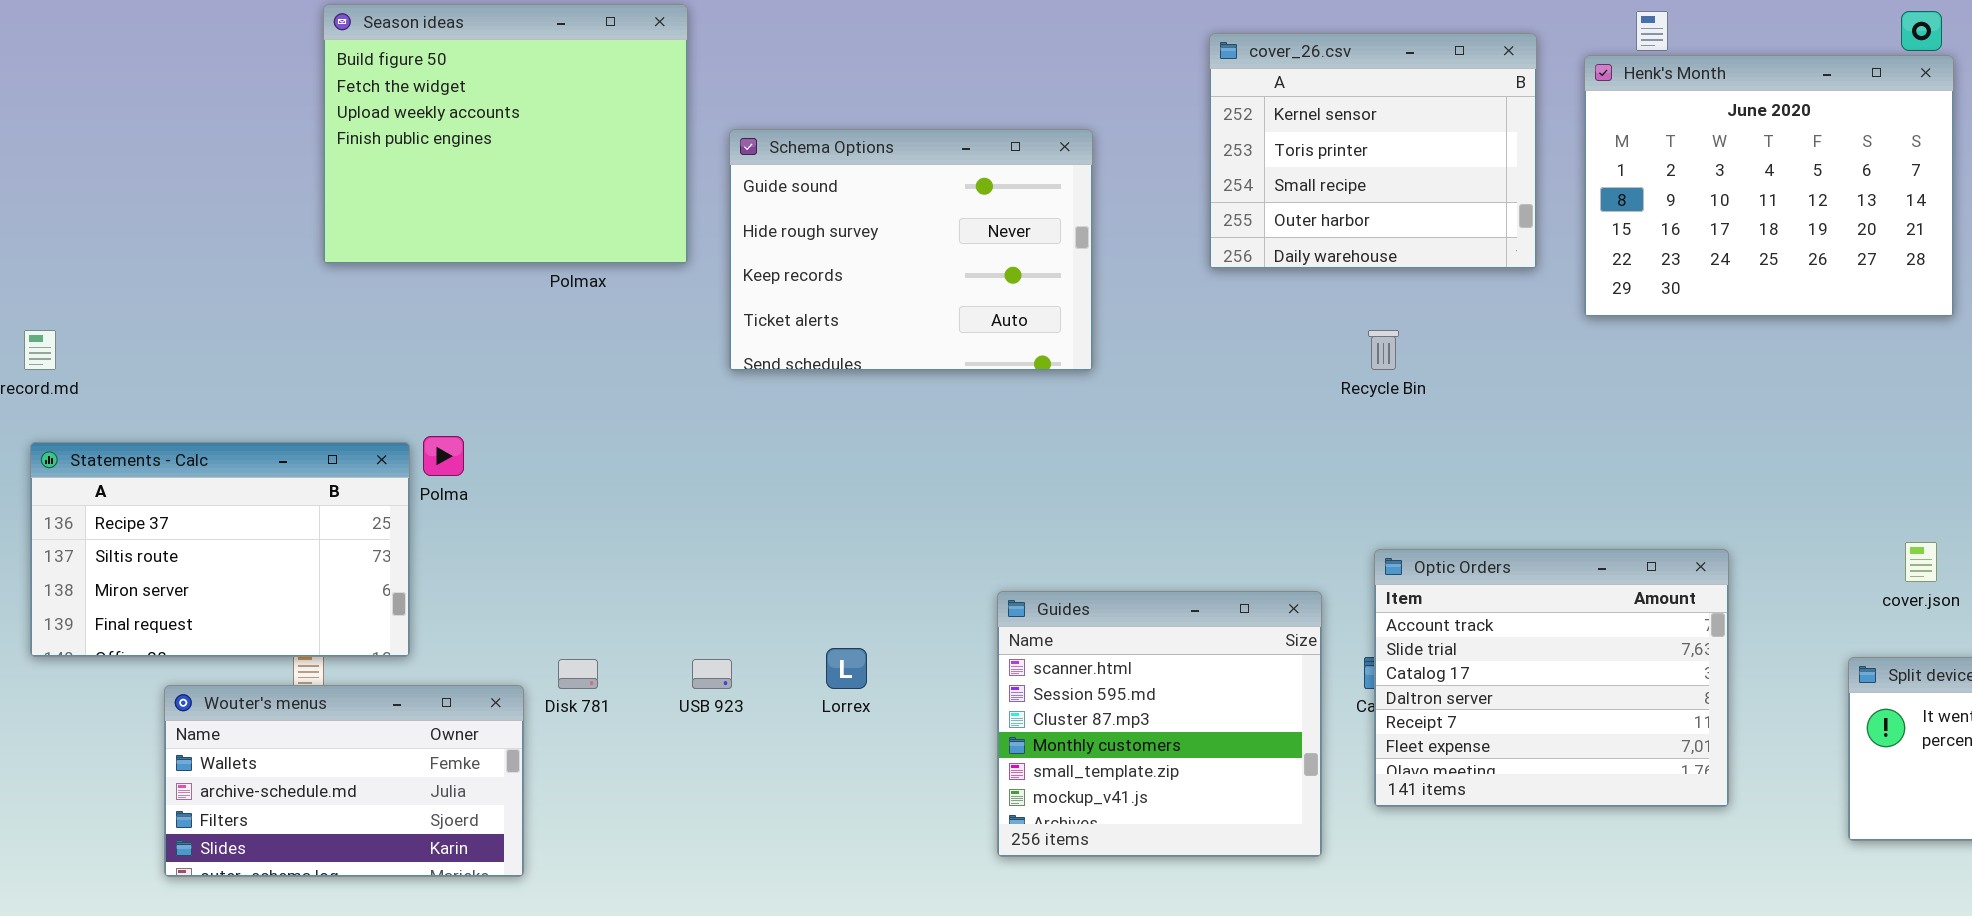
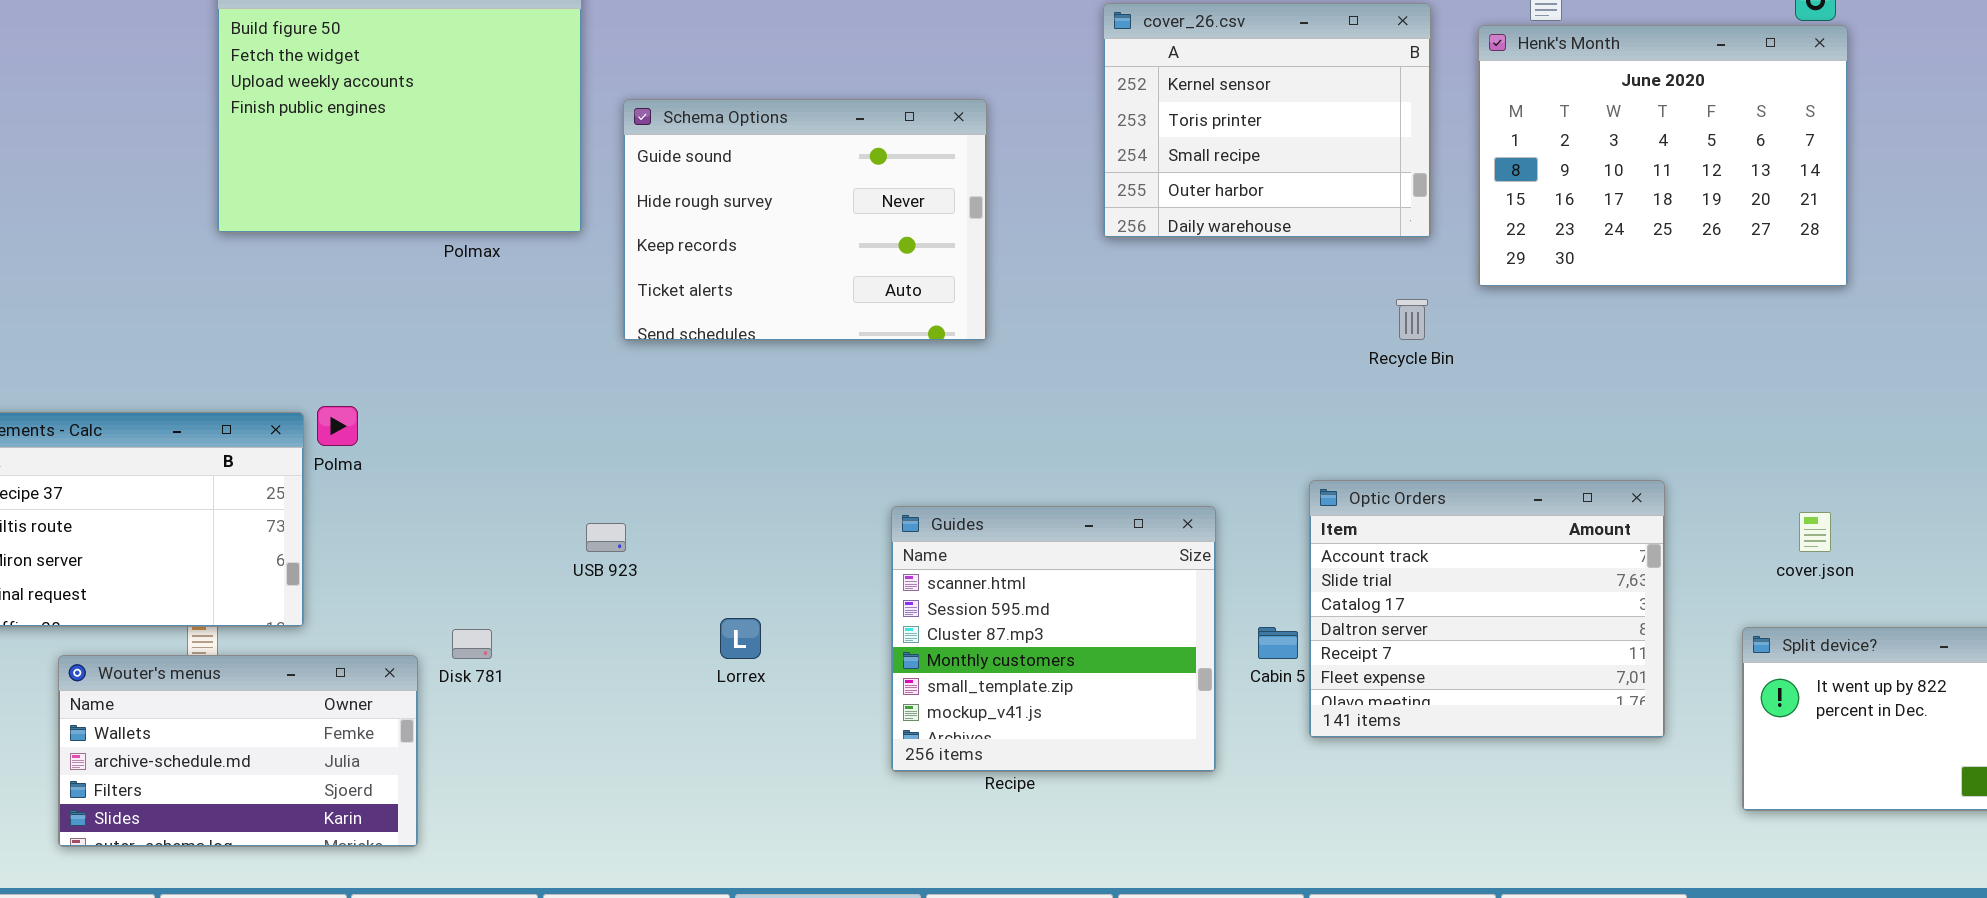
Recycle Bin: [1368,330,1399,370] -> [1396,299,1428,340], moved
Optic Orders: [1374,549,1729,807] -> [1309,480,1665,738], moved
Guides: [997,591,1322,857] -> [891,506,1216,772], moved
USB 923: [692,659,732,689] -> [586,523,626,552], moved

